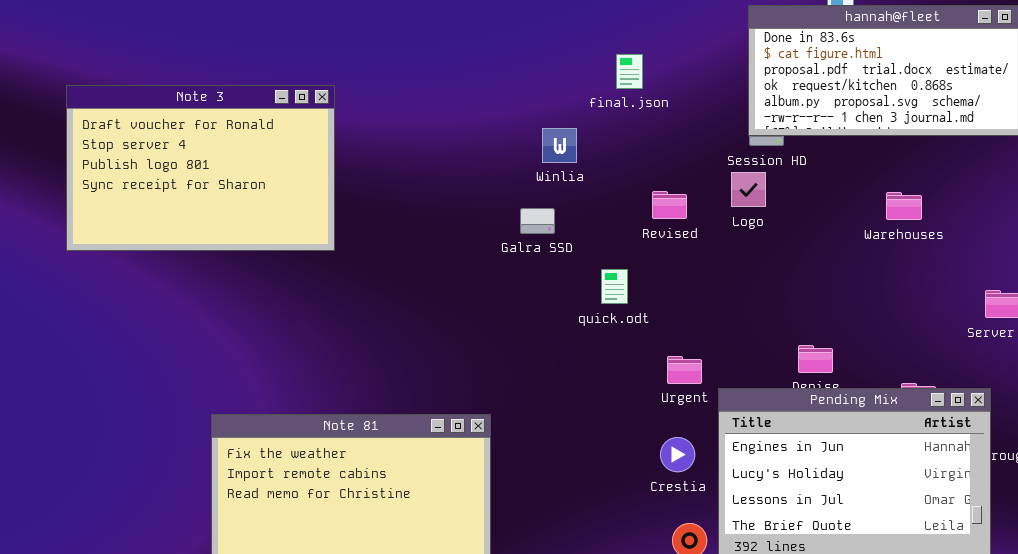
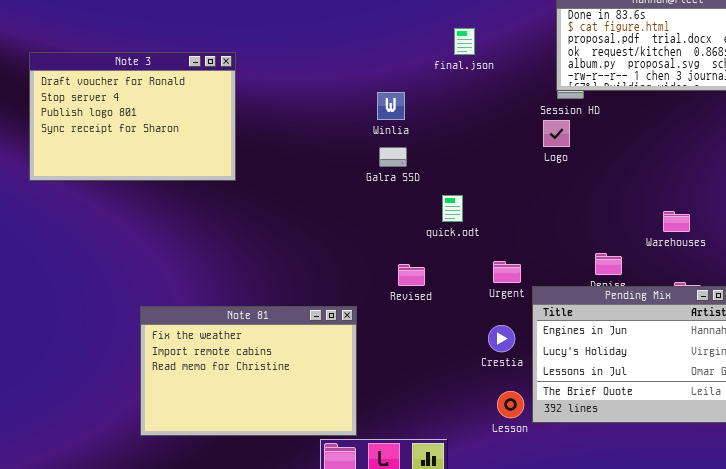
Winlia: [542,128,577,163] -> [377,92,405,120], moved
Revised: [652,191,687,219] -> [398,264,425,286], moved
Warehouses: [886,192,922,220] -> [663,211,690,232], moved

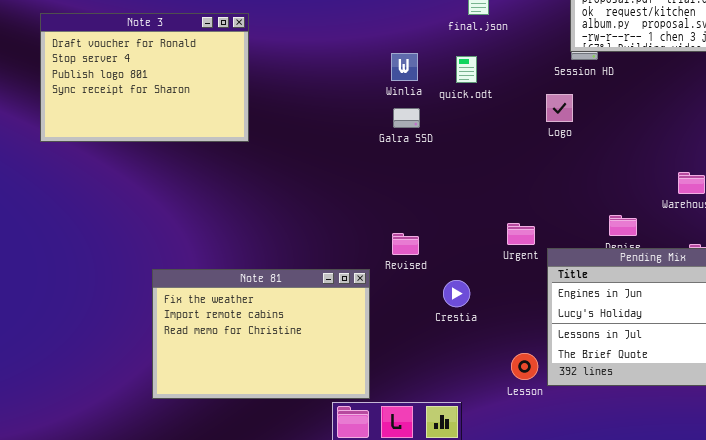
Logo: [543,120,570,147] -> [546,94,573,122], moved
quick.odt: [442,195,463,222] -> [456,56,477,83], moved
Revised: [398,264,425,286] -> [392,233,419,255], moved
Crestia: [488,325,515,352] -> [443,280,470,307], moved

